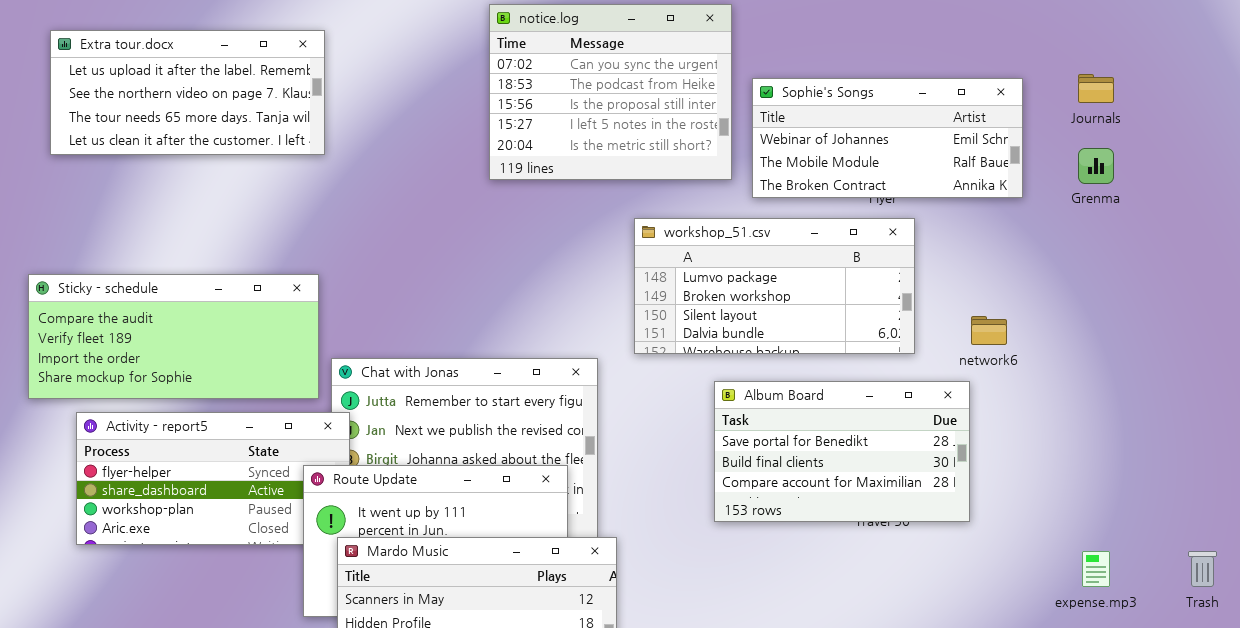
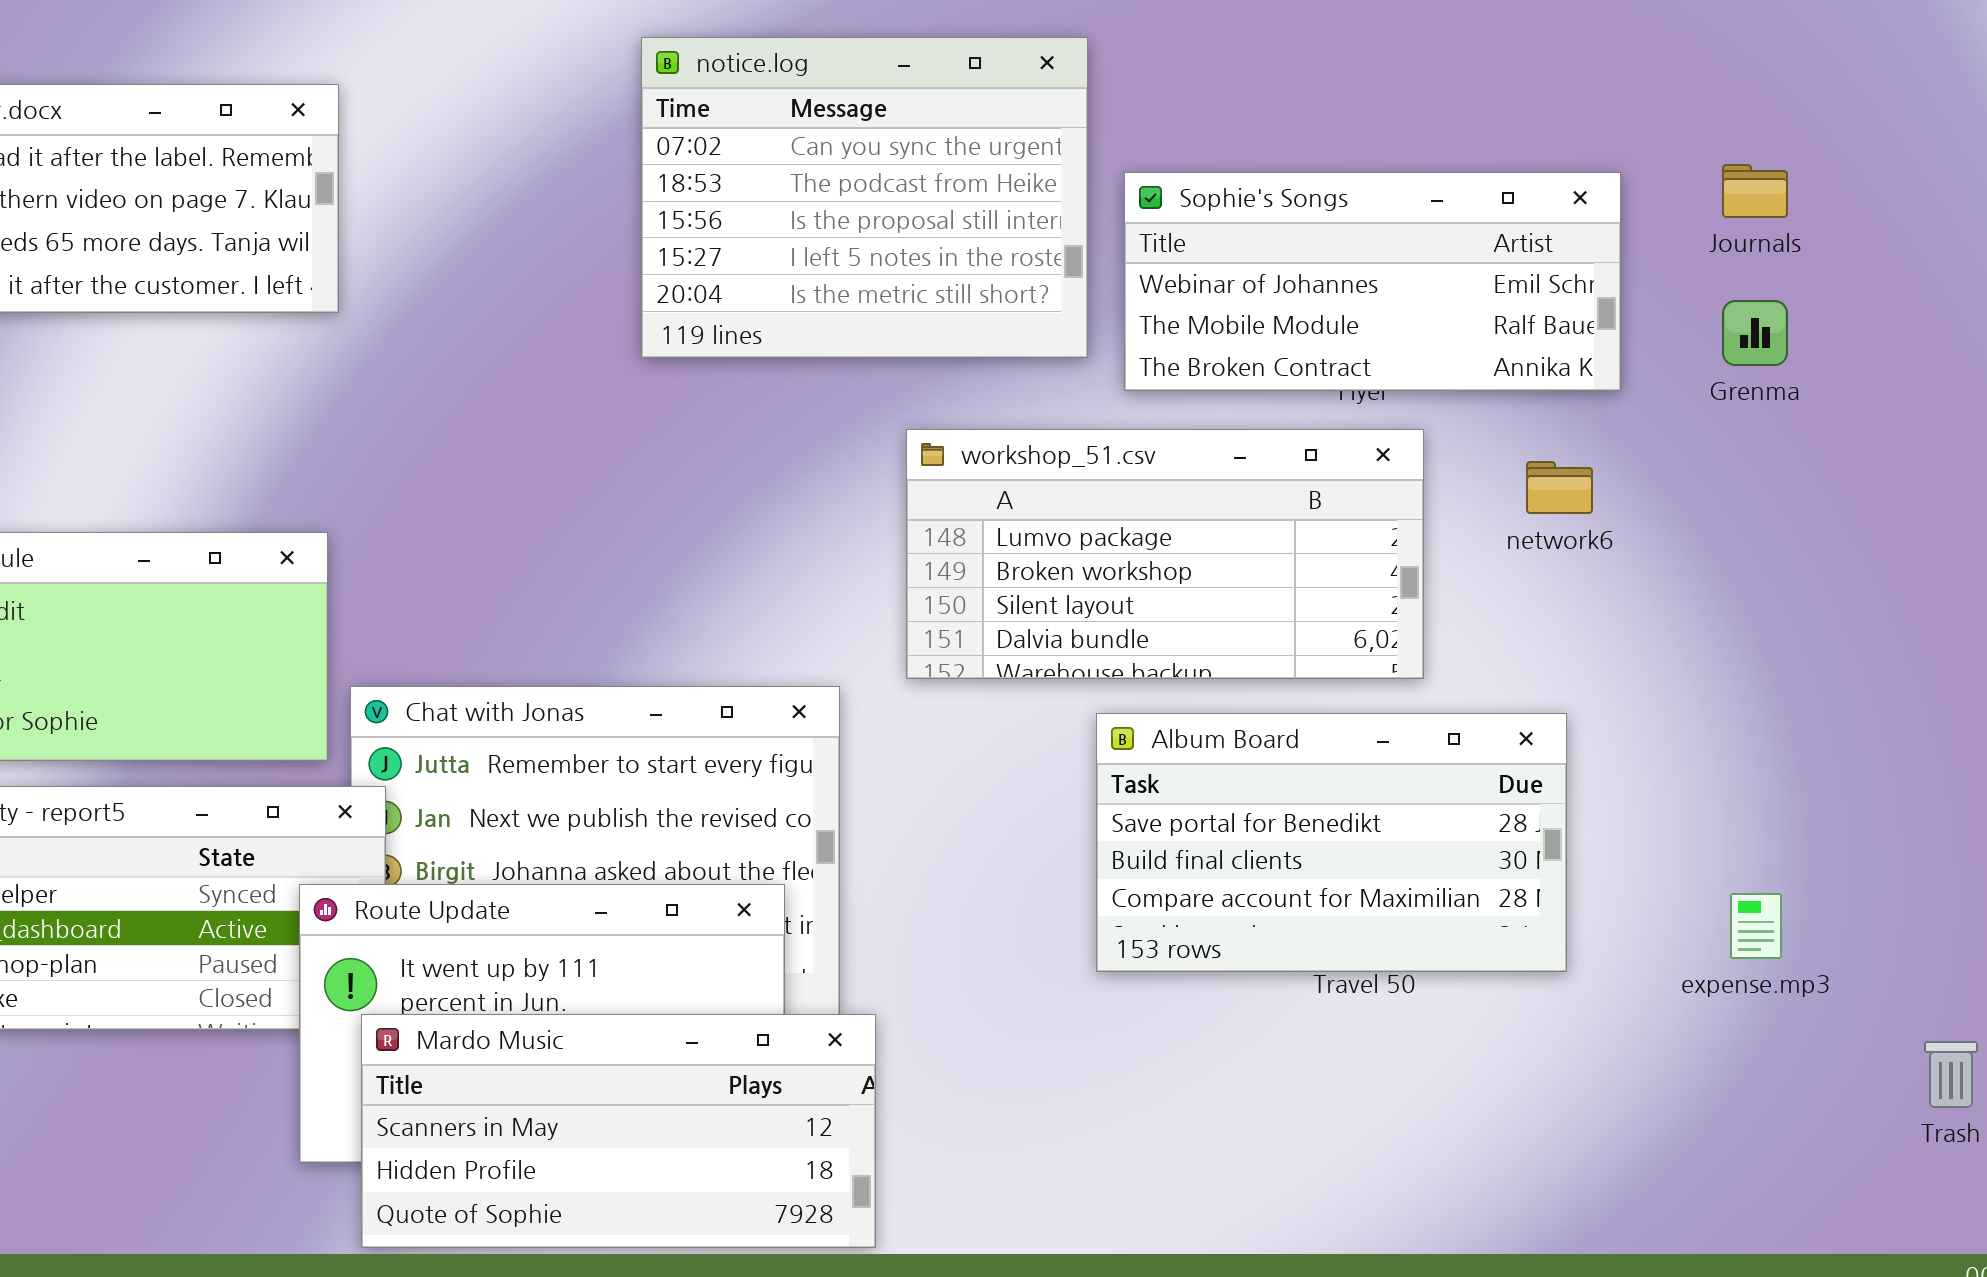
network6: [971,316,1007,345] -> [1526,461,1593,514], moved
Album Board: [714,381,970,522] -> [1096,713,1567,972], moved
expense.mp3: [1082,551,1110,587] -> [1730,893,1782,959], moved

